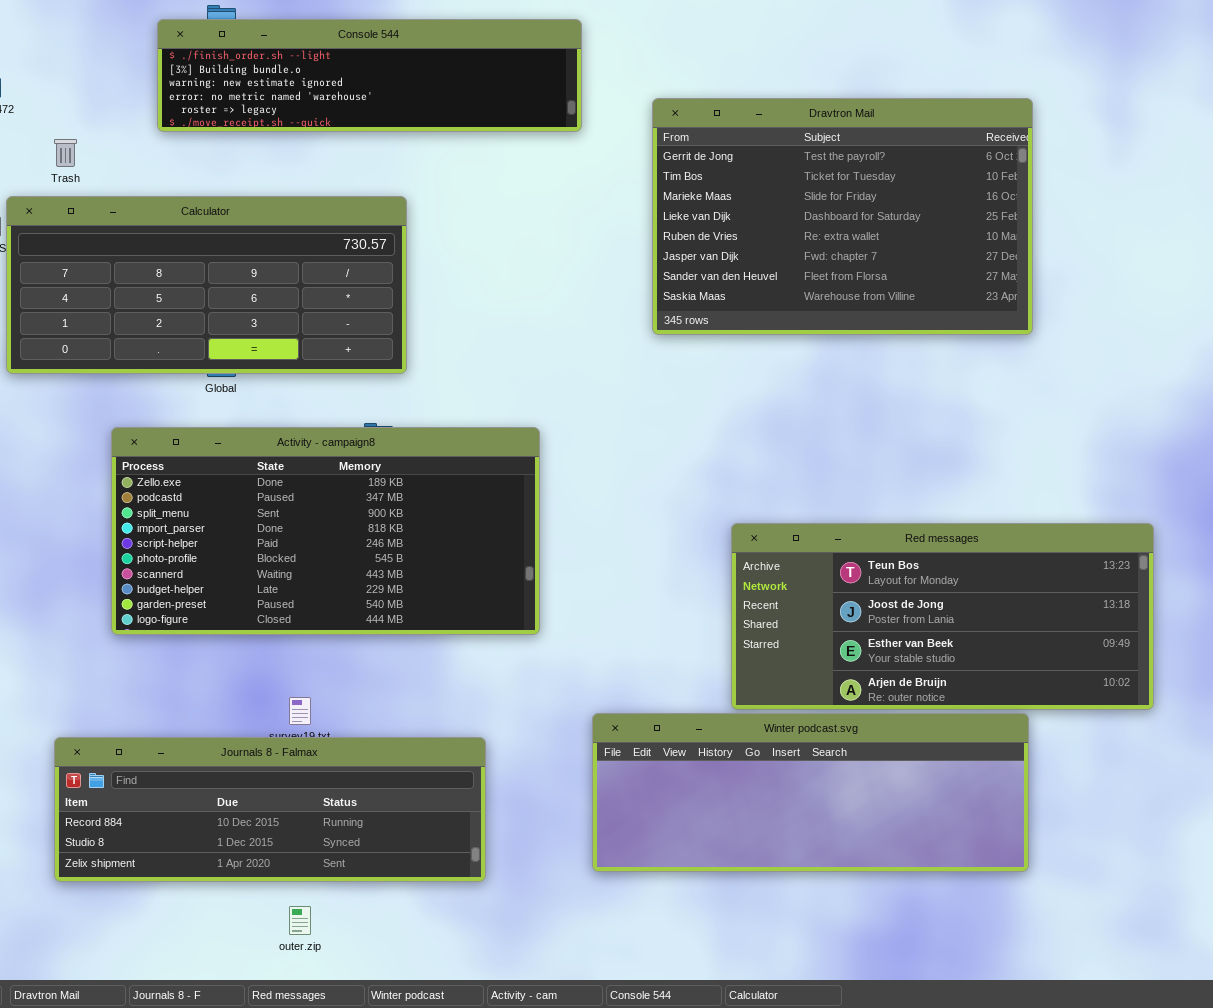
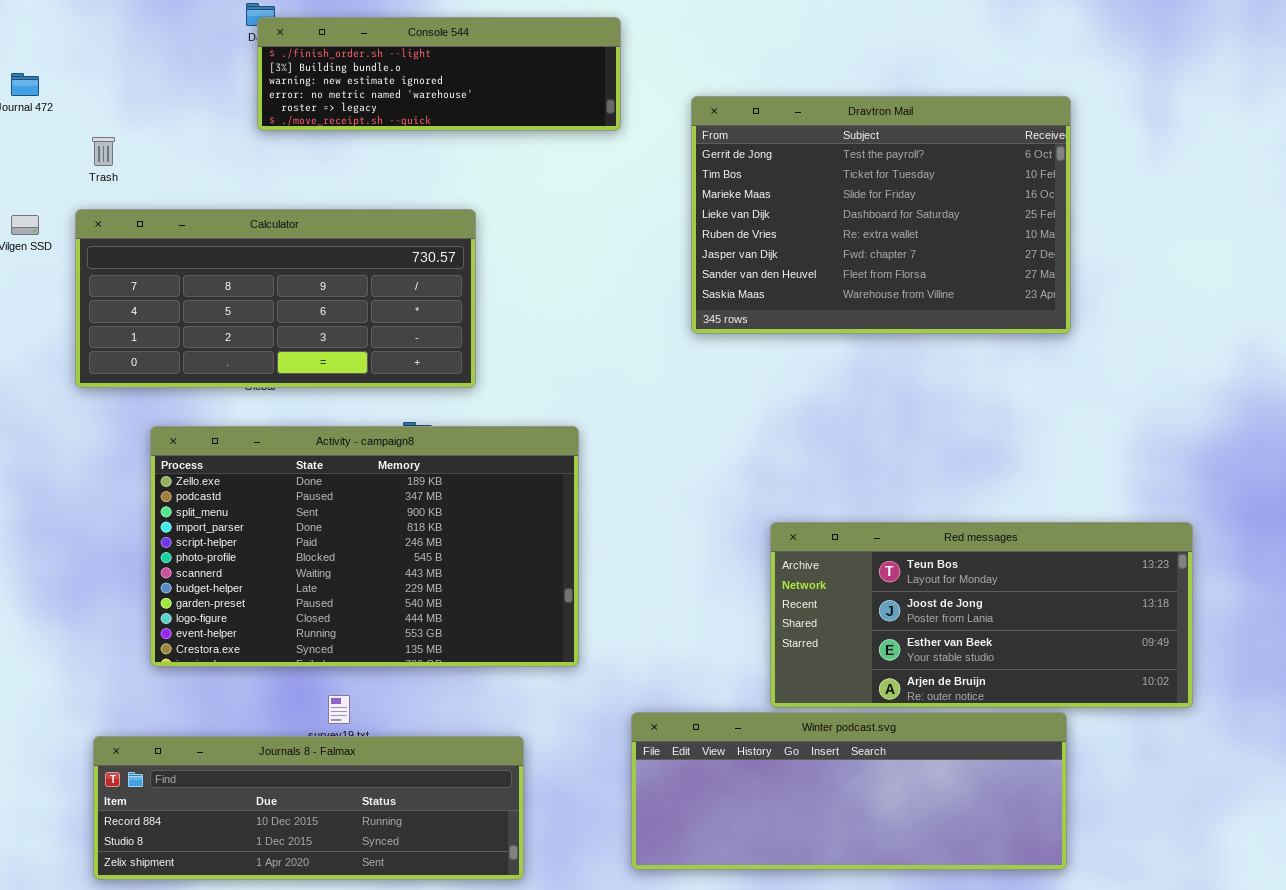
Console 544: [157,19,582,132] -> [257,17,621,131], resized
Calculator: [6,196,407,374] -> [75,209,476,388], moved
Activity - campaign8: [111,427,540,635] -> [150,426,579,667], resized

